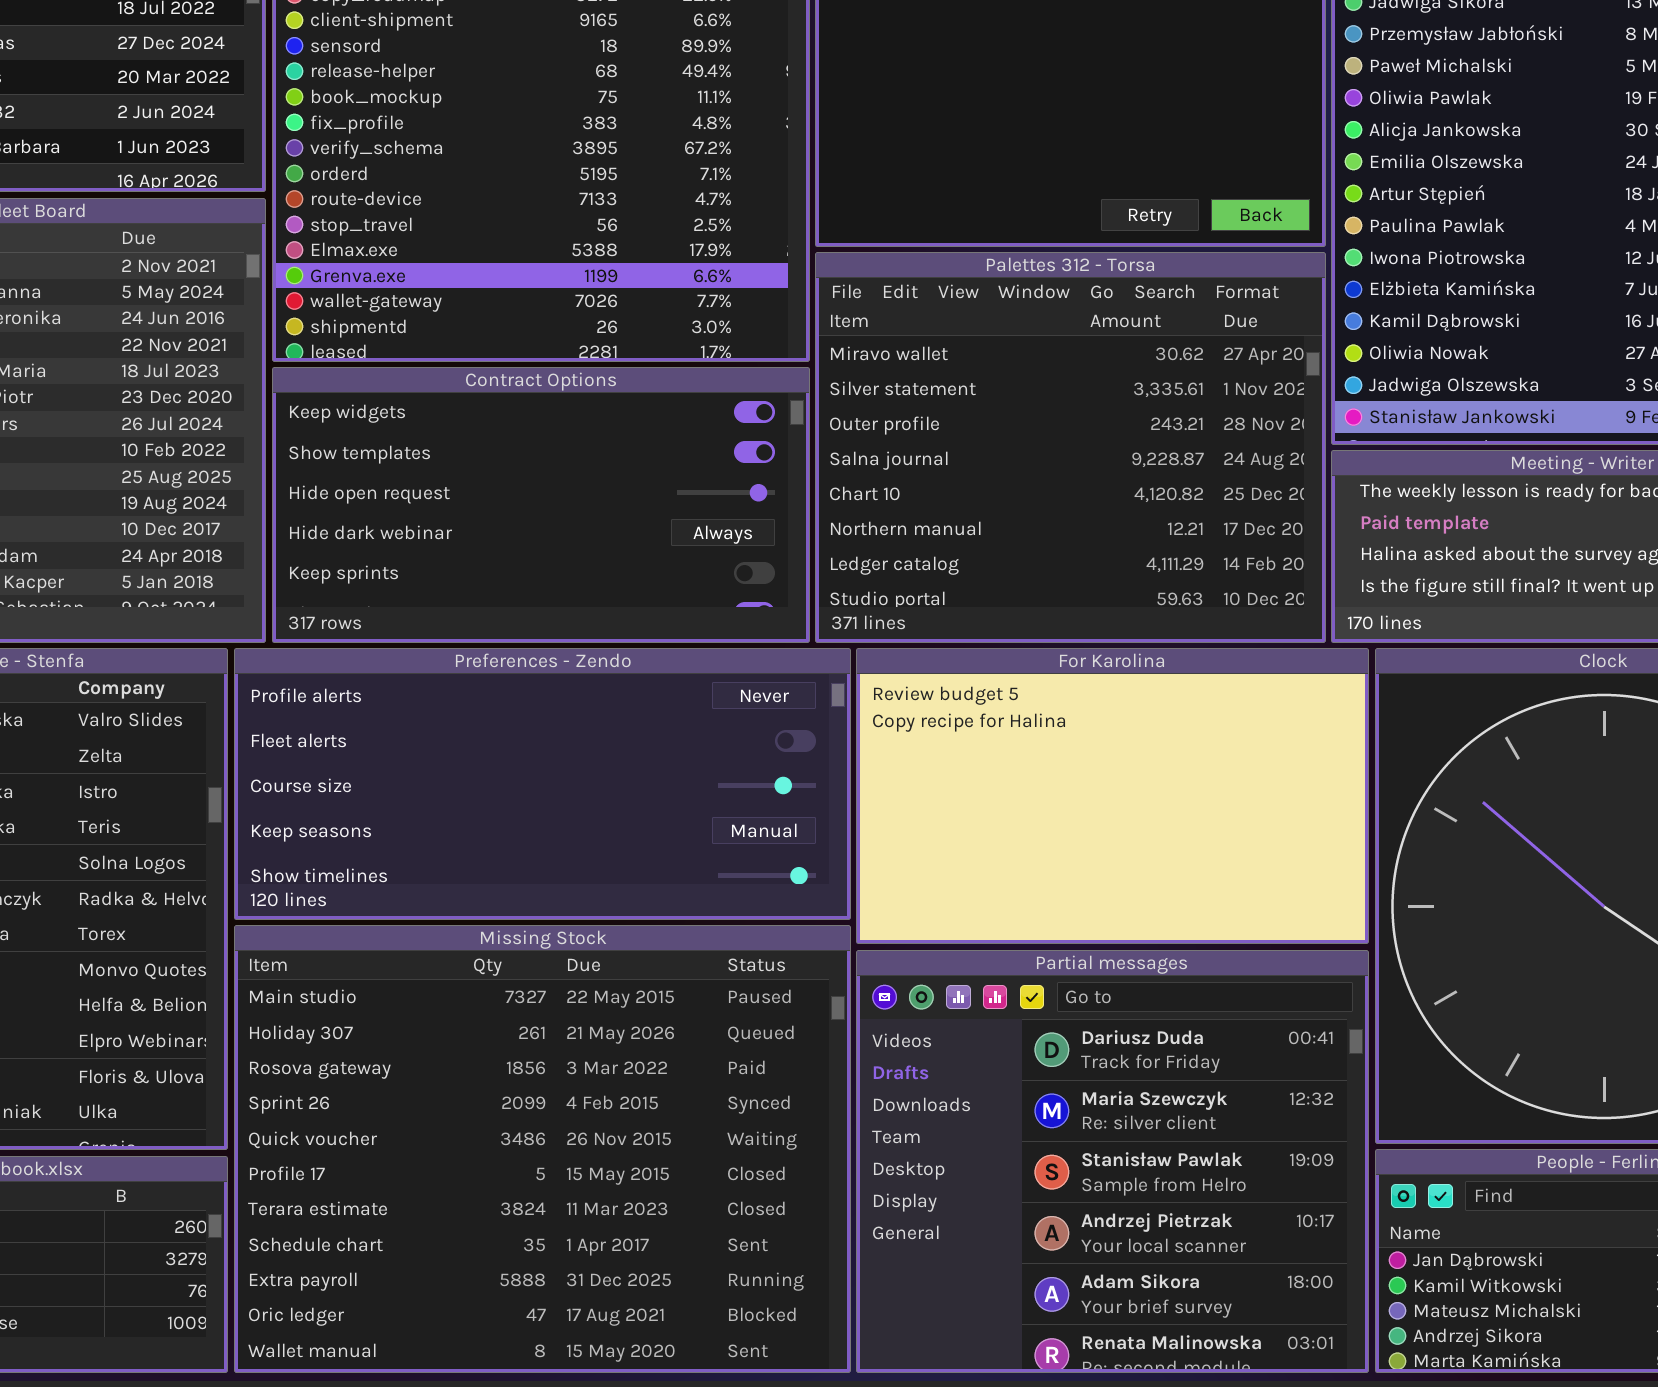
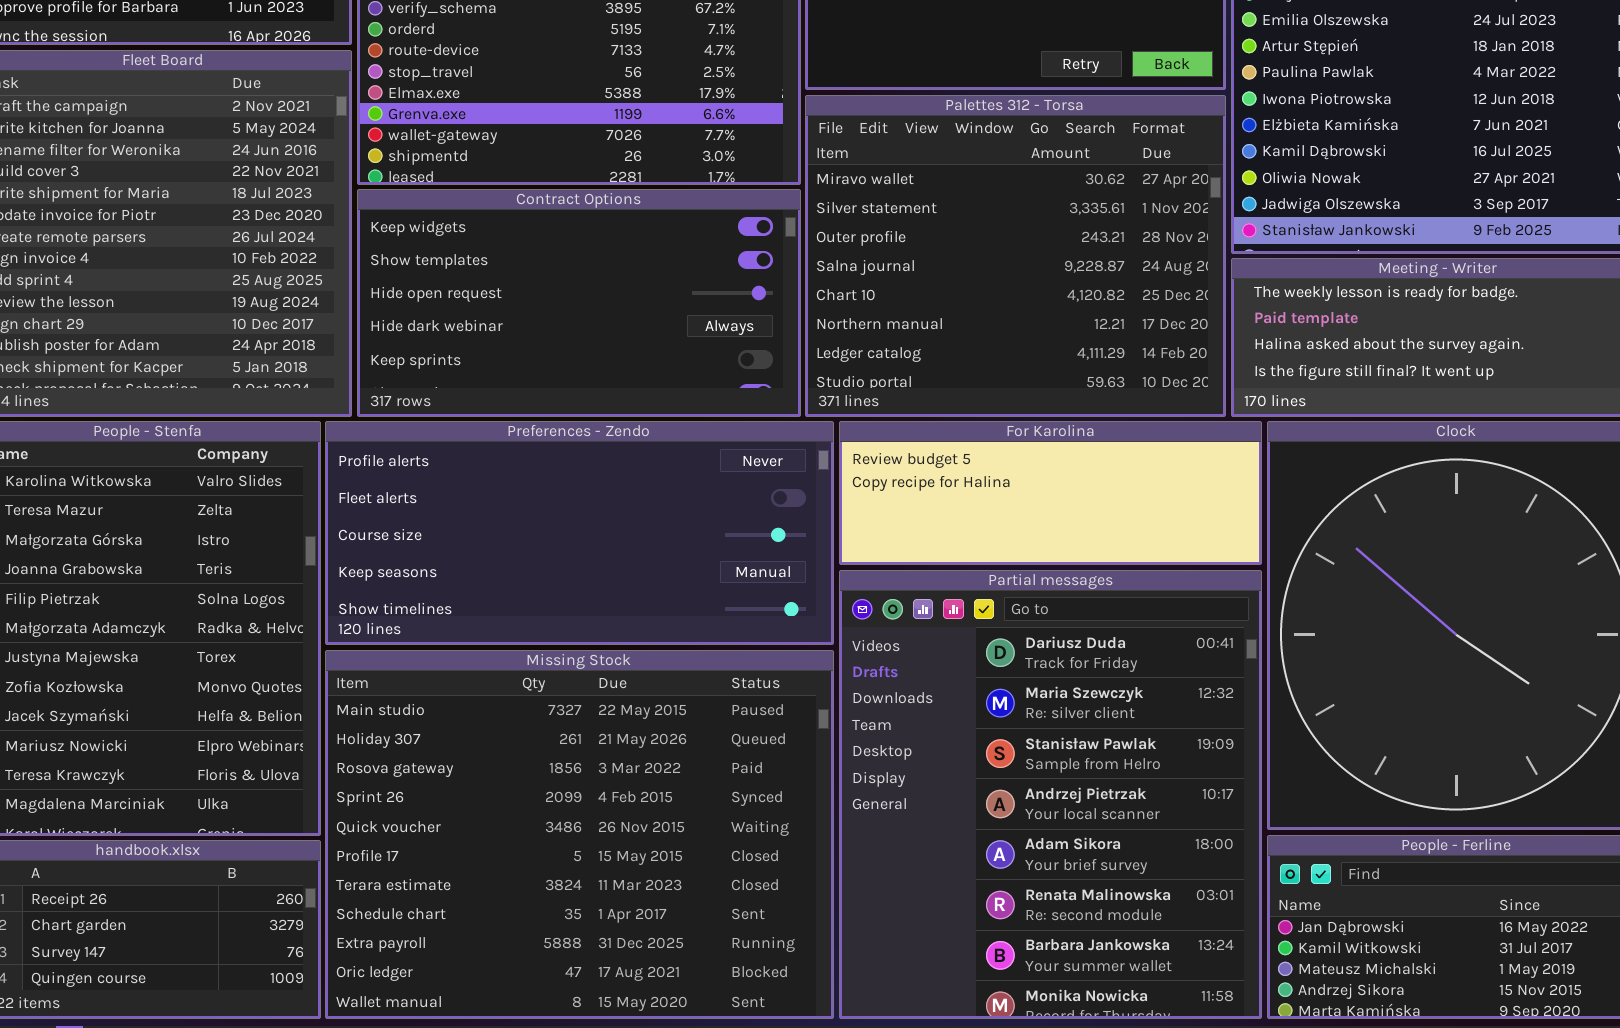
For Karolina: [856,648,1369,944] -> [839,421,1262,565], resized
Partial messages: [856,950,1369,1373] -> [839,570,1262,1019], resized

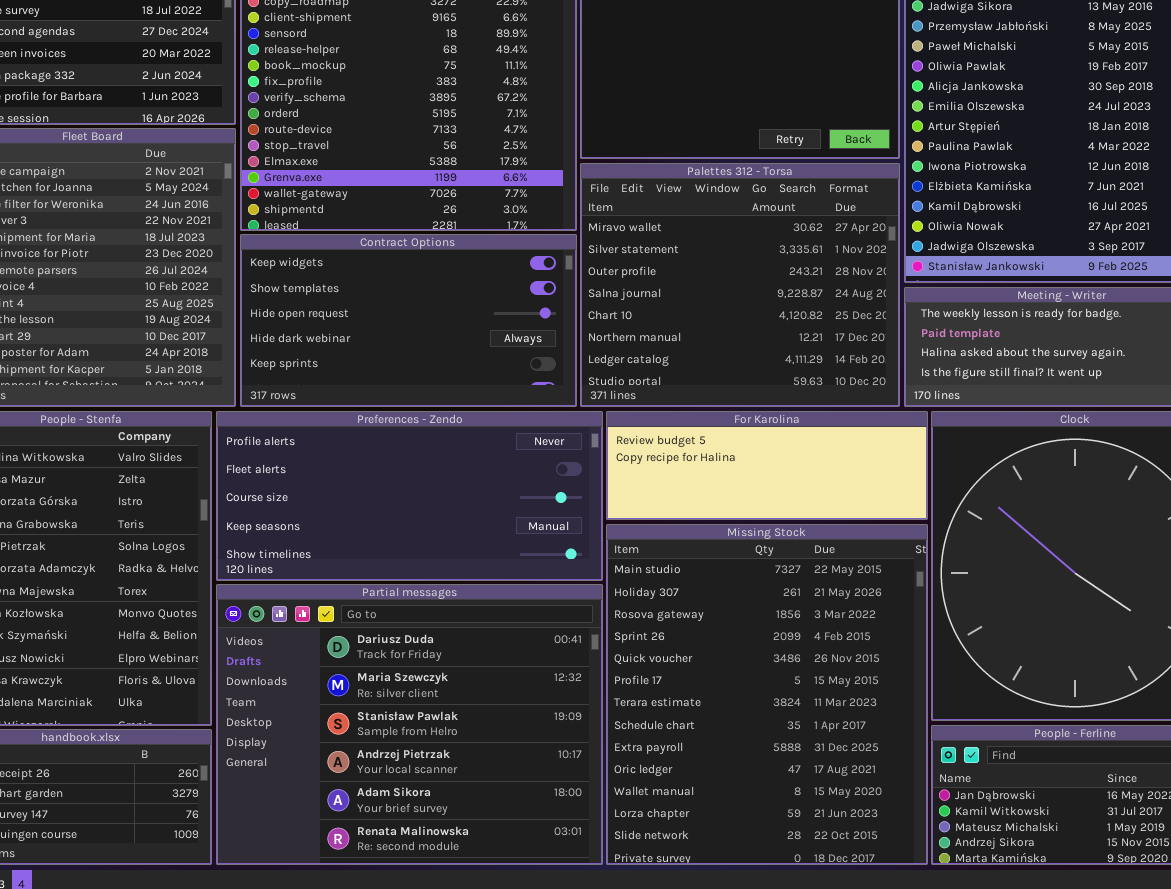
Partial messages: [839,570,1262,1019] -> [216,584,603,865], moved, resized
Missing Stock: [325,650,834,1019] -> [606,524,928,865], moved, resized

